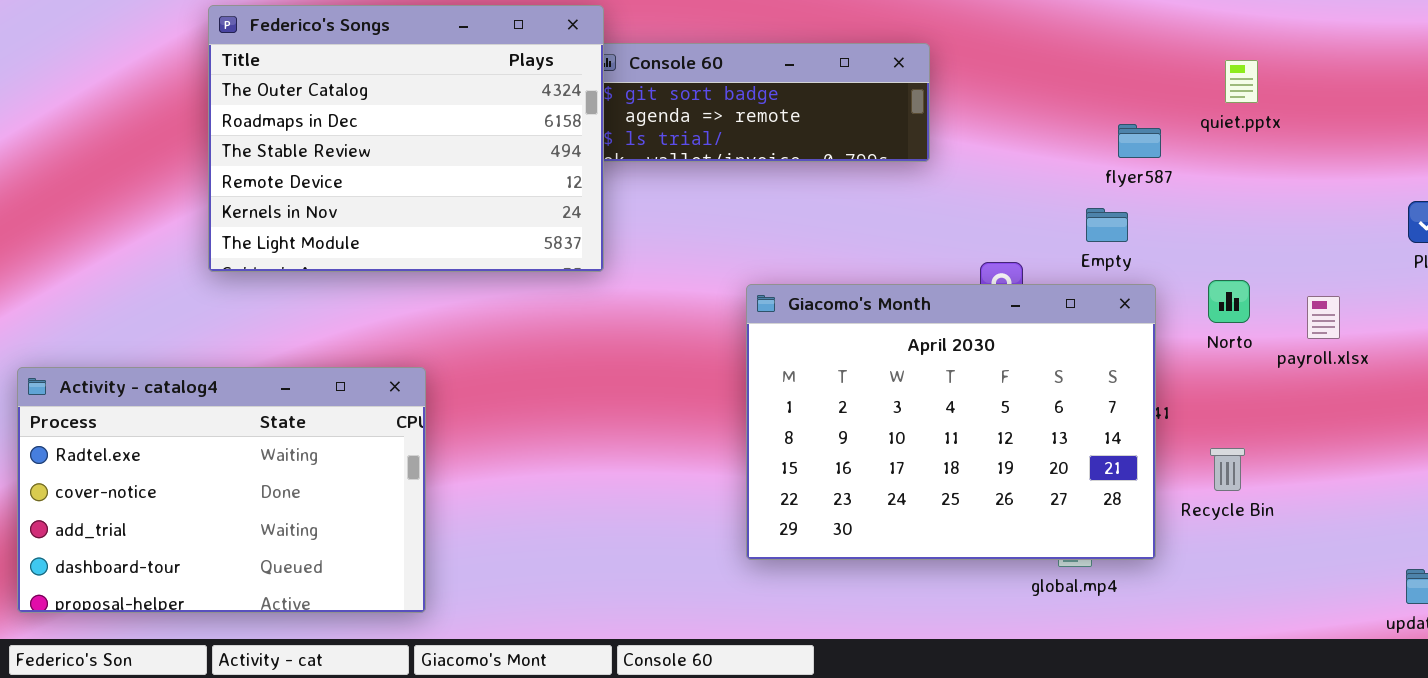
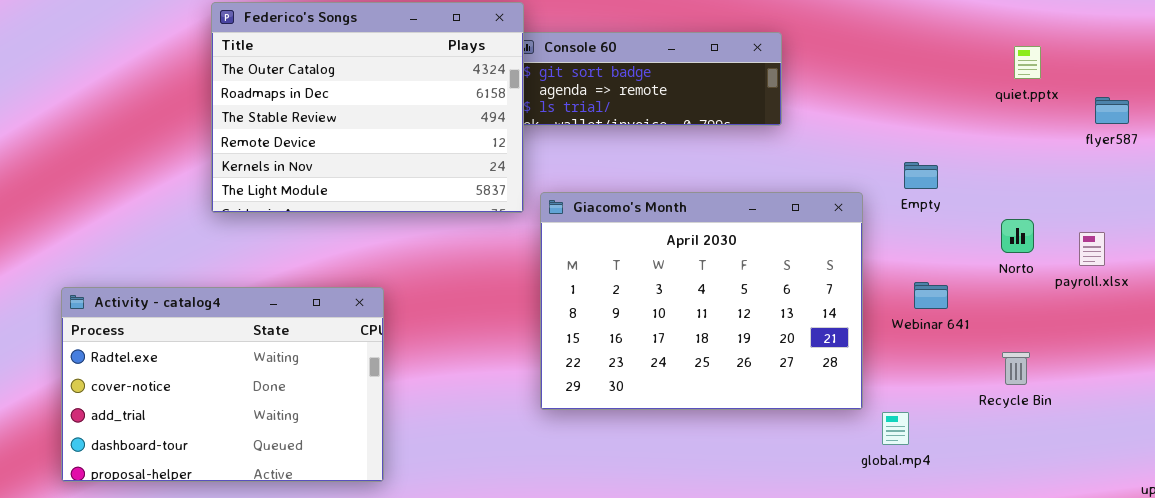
flyer587: [1118,124,1161,158] -> [1095,97,1129,124], moved
Giacomo's Month: [746,284,1156,560] -> [540,192,863,410], moved

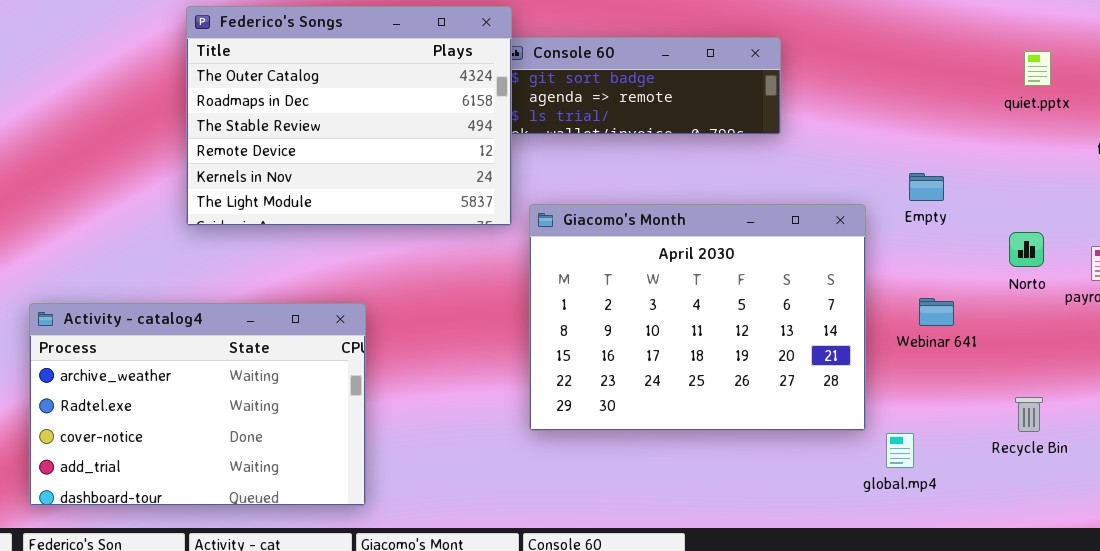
Activity - catalog4: [61,287,384,482] -> [29,303,366,506], scrolled up 1 row
Recycle Bin: [1002,352,1030,385] -> [1015,397,1043,432], moved

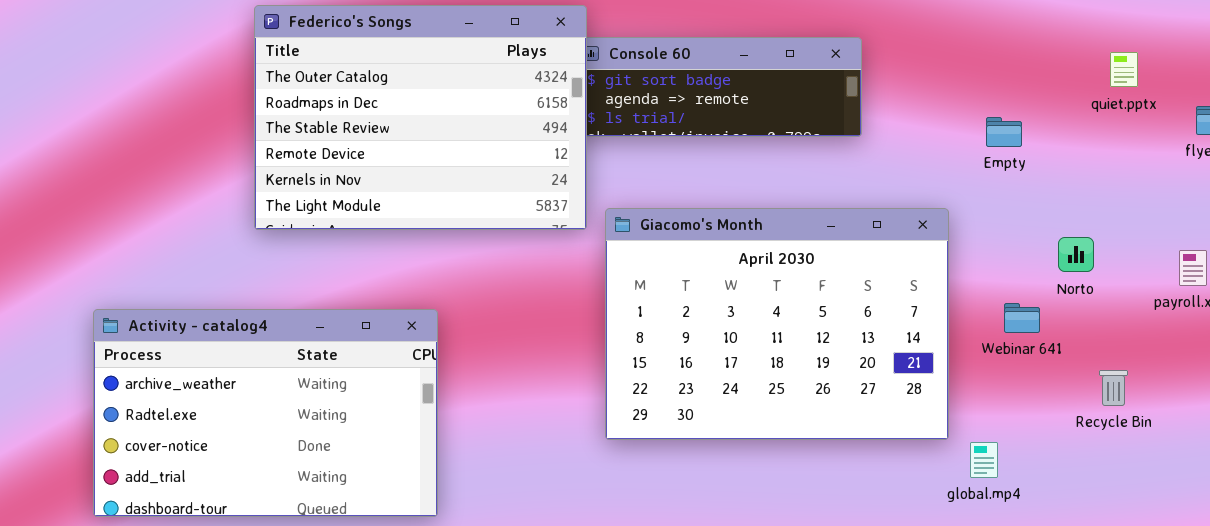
Empty: [909,173,944,201] -> [986,117,1022,147], moved
Norto: [1009,232,1044,267] -> [1058,237,1094,272], moved
Recycle Bin: [1015,397,1043,432] -> [1099,370,1128,406], moved

